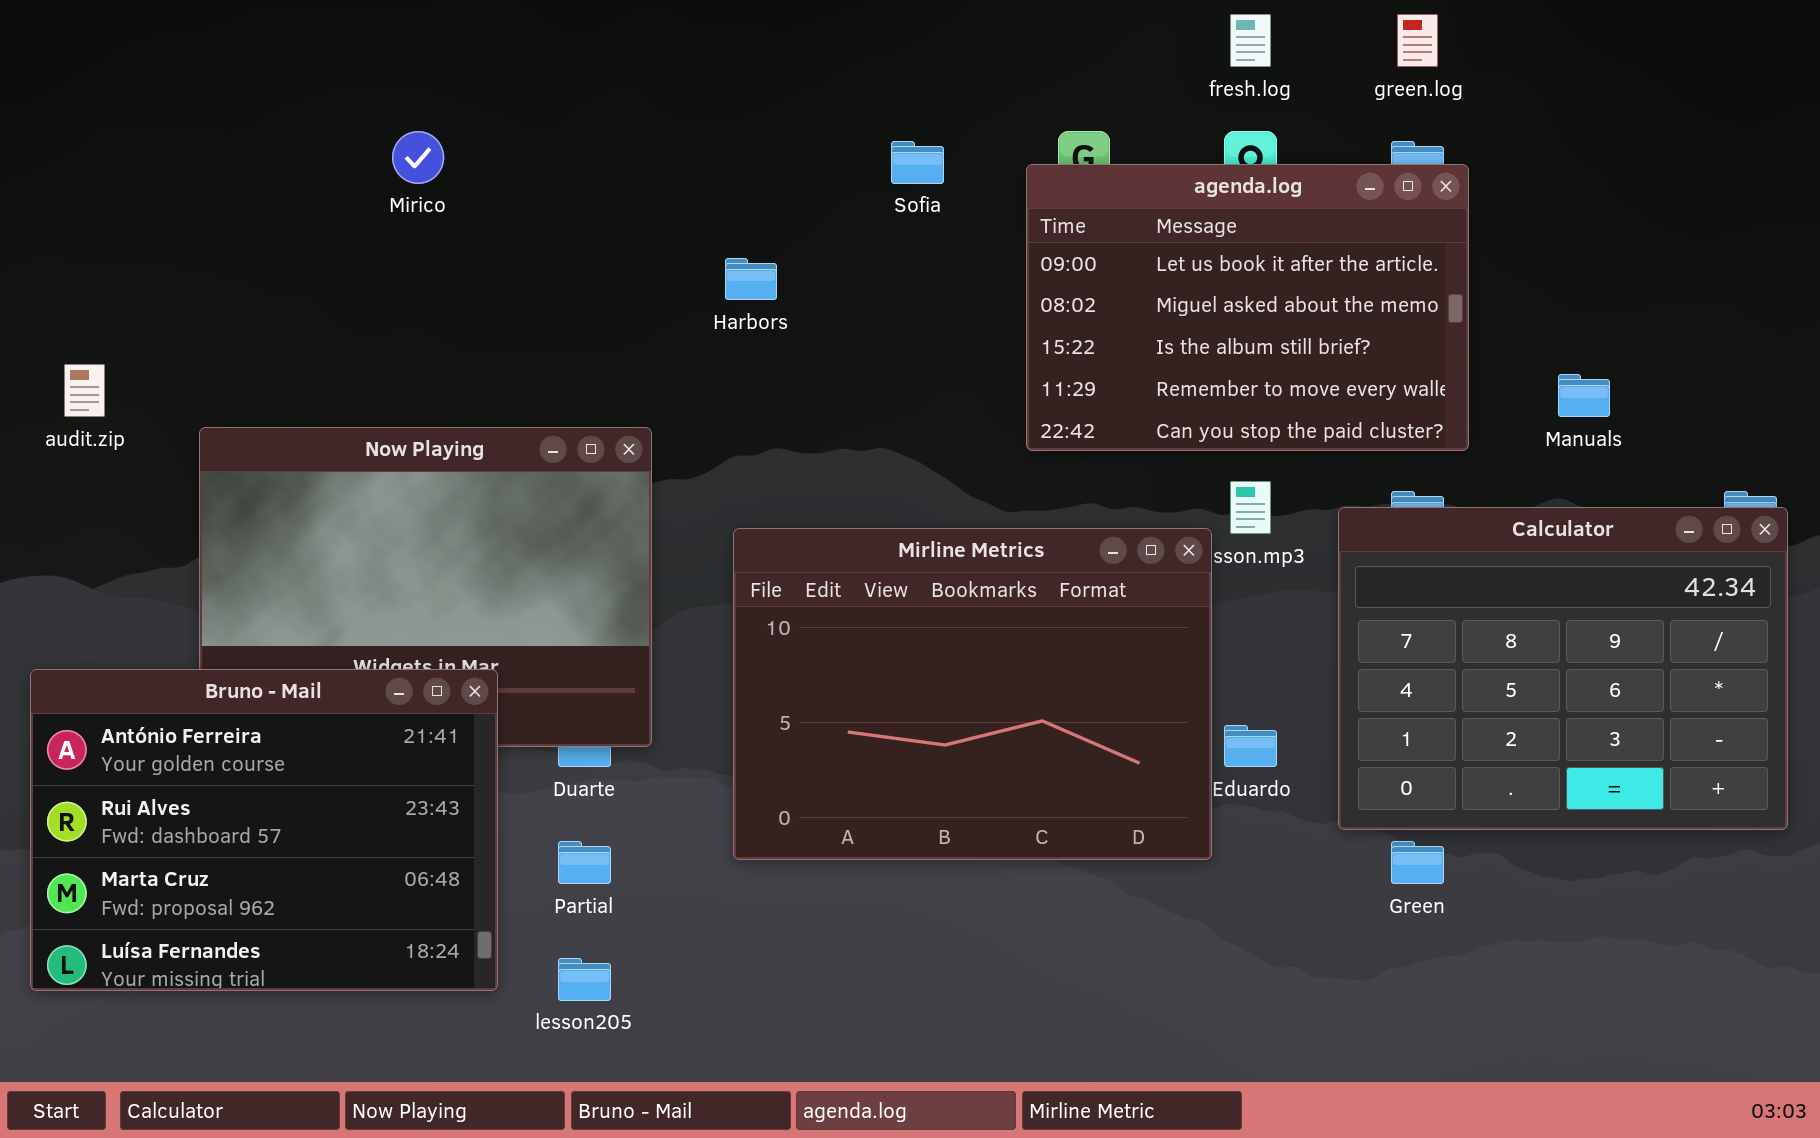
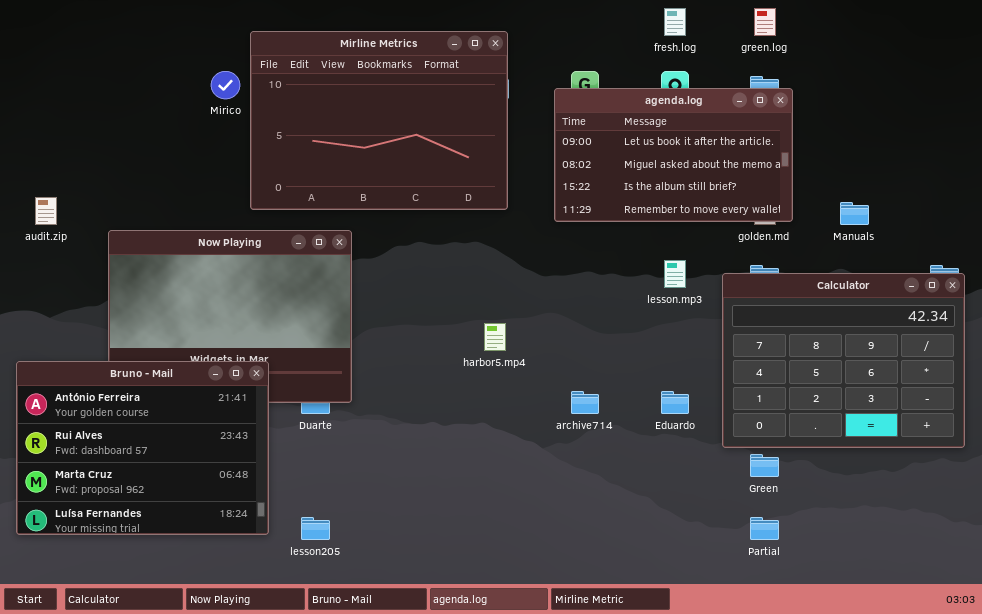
agenda.log: [1026,164,1469,451] -> [554,88,793,222], resized
Mirline Metrics: [733,528,1212,860] -> [250,31,508,210], moved
Partial: [558,841,611,884] -> [750,517,779,540], moved

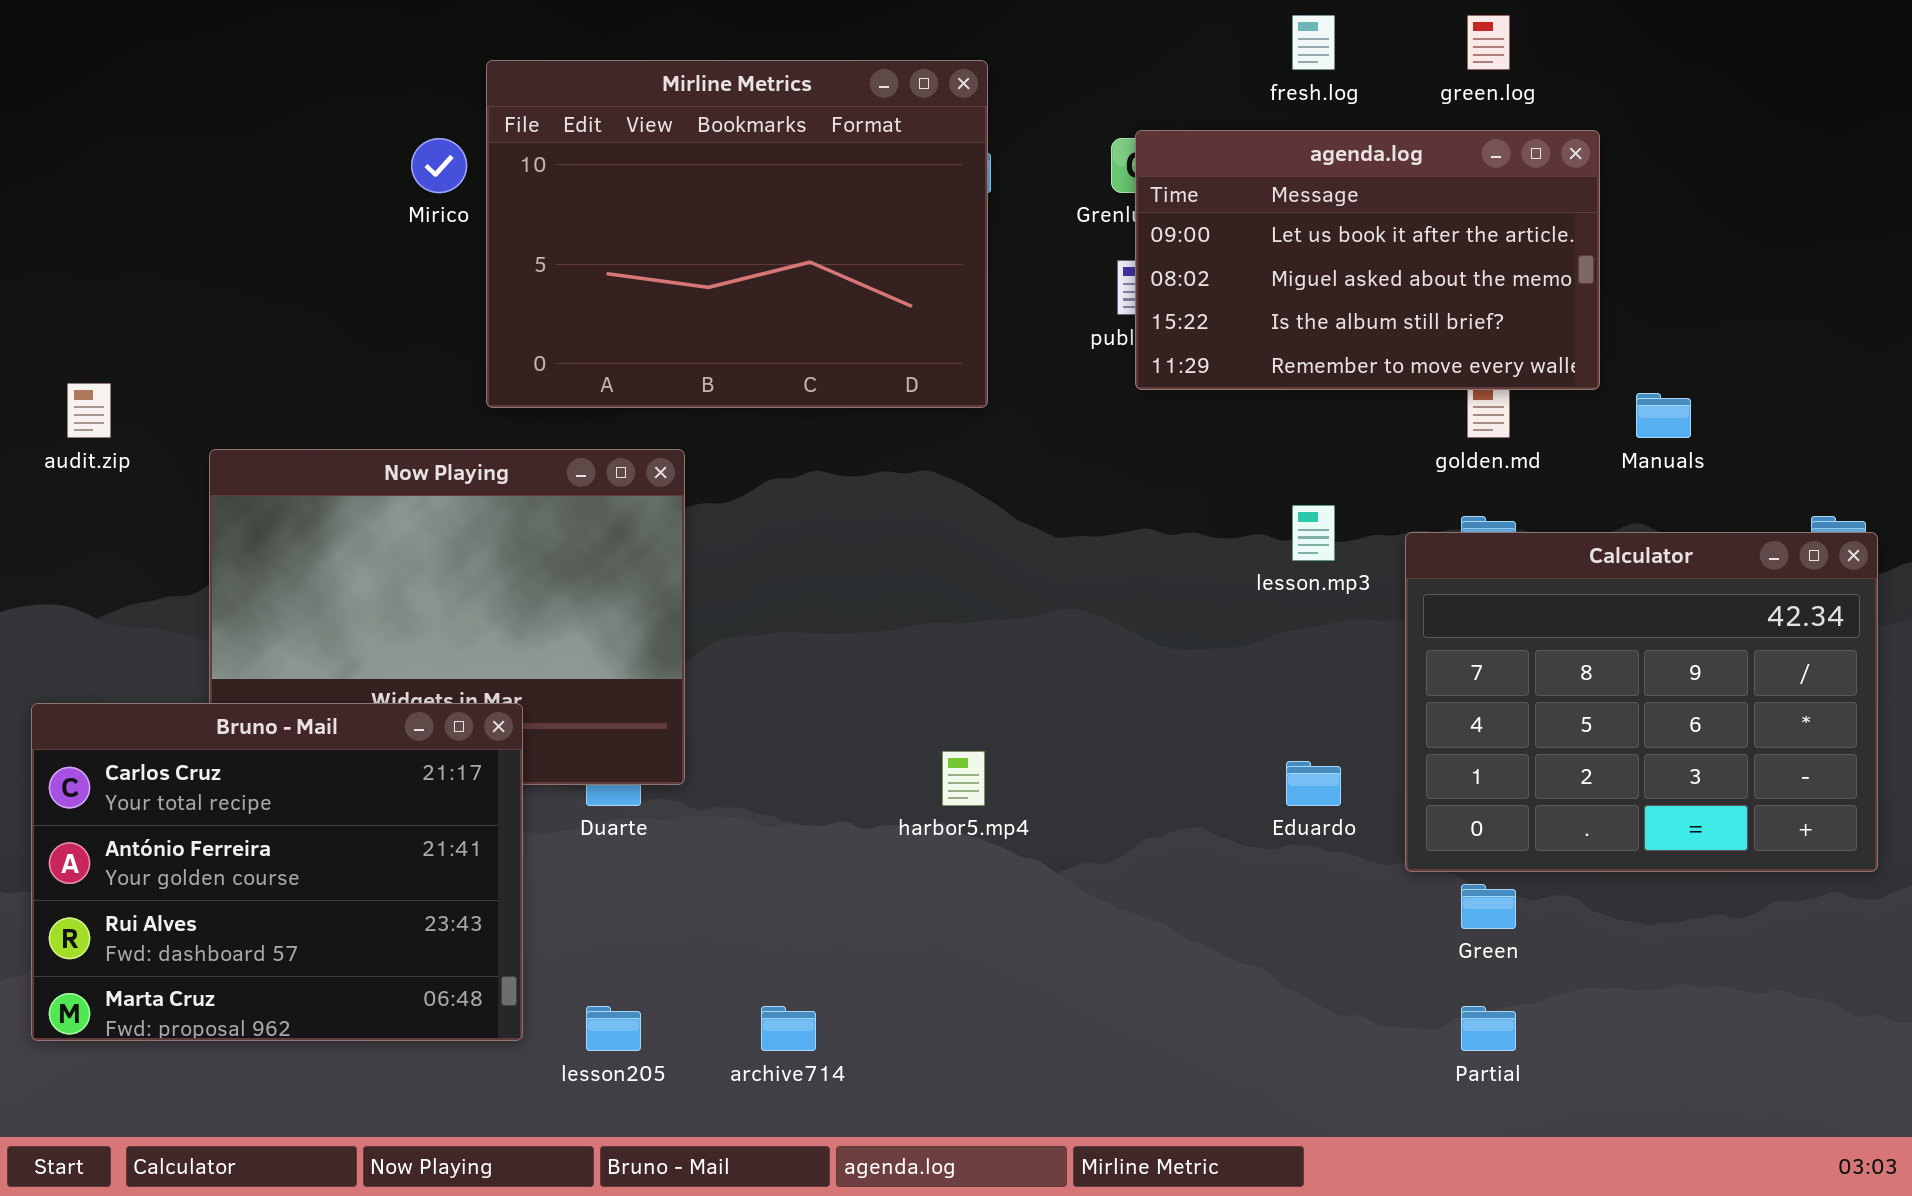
agenda.log: [554,88,793,222] -> [1135,130,1600,390], moved
harbor5.mp4: [484,323,506,351] -> [942,751,985,806], moved
Bruno - Mail: [16,361,269,535] -> [31,703,523,1041], scrolled up 1 row
archive714: [571,391,599,414] -> [761,1006,816,1051], moved

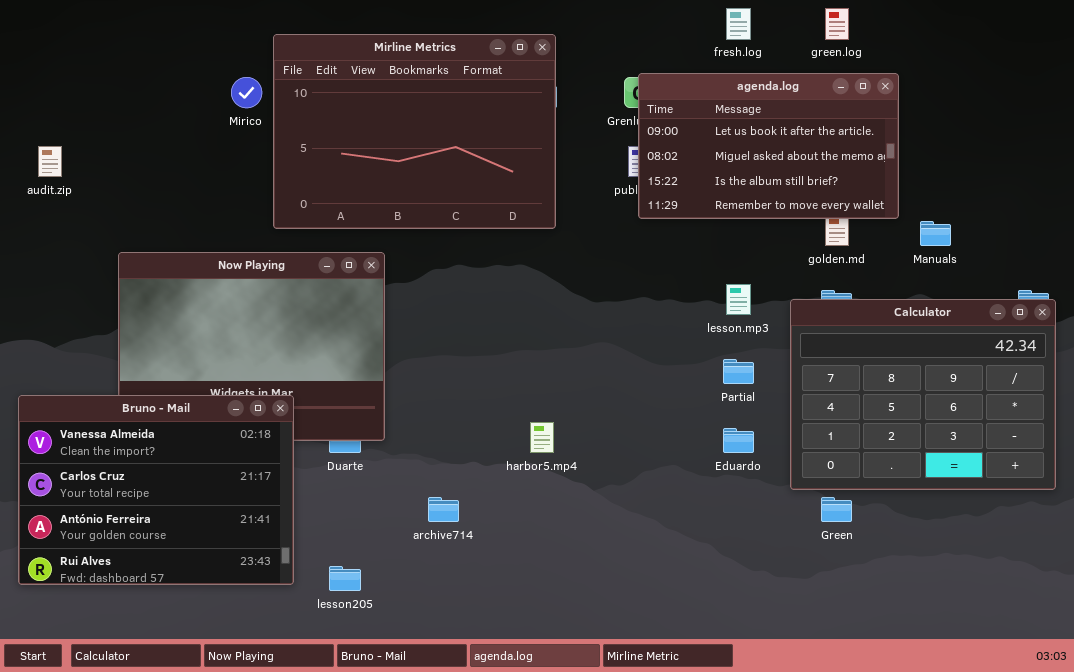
audit.zip: [67,383,111,438] -> [38,146,62,177], moved
Bruno - Mail: [31,703,523,1041] -> [18,395,294,585], scrolled up 1 row
archive714: [761,1006,816,1051] -> [428,497,459,522], moved
Partial: [1461,1006,1516,1051] -> [723,359,754,384], moved

